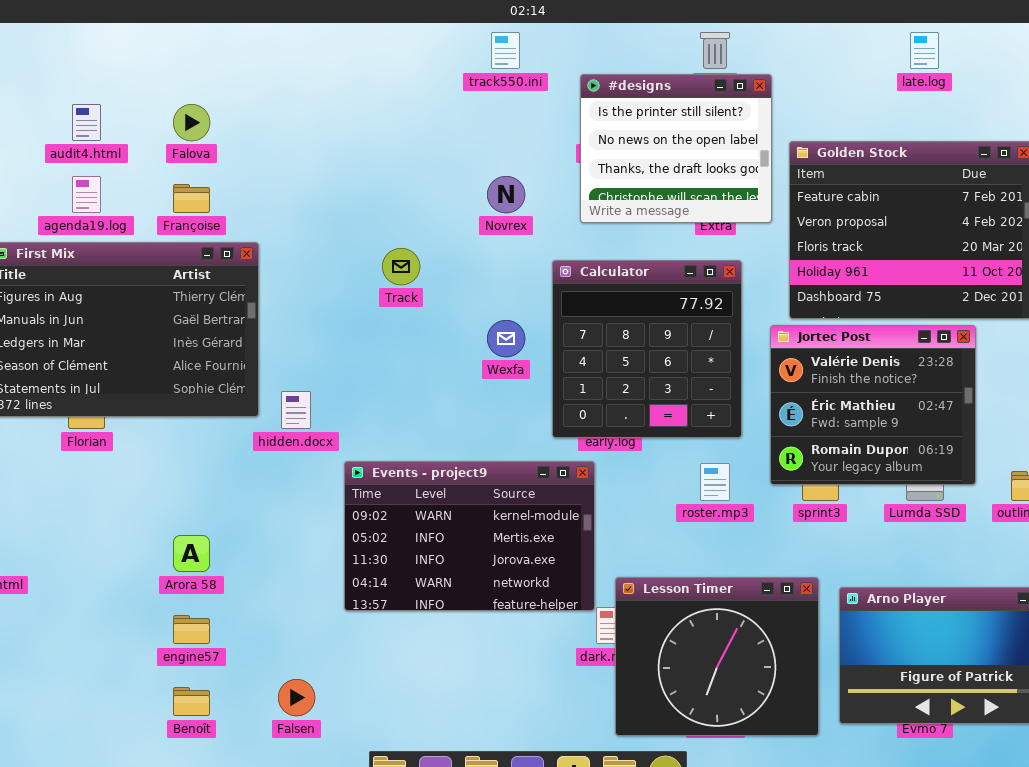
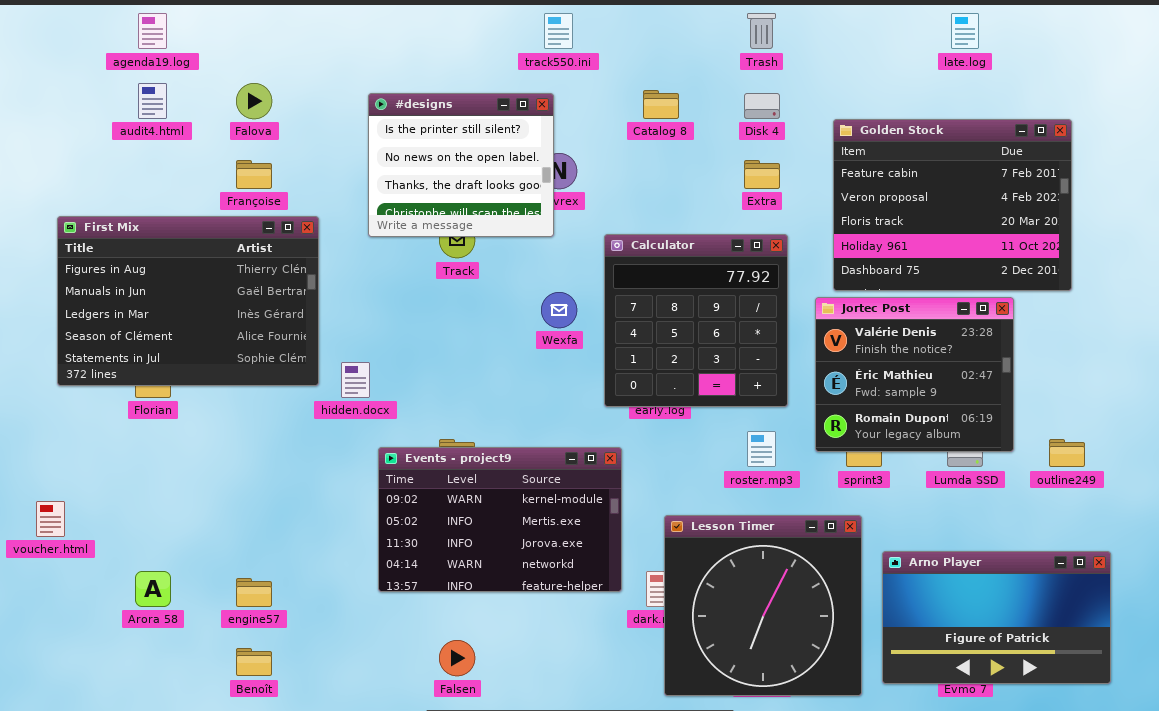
#designs: [580,74,772,223] -> [368,93,554,237], moved
agenda19.log: [72,176,101,213] -> [138,13,167,49], moved
Events - project9: [344,461,595,611] -> [378,447,622,592], moved
Arora 58: [173,535,210,572] -> [135,571,171,607], moved
Lesson Timer: [615,577,819,736] -> [664,515,862,696], resized
Falsen: [278,679,315,716] -> [439,640,475,676], moved

